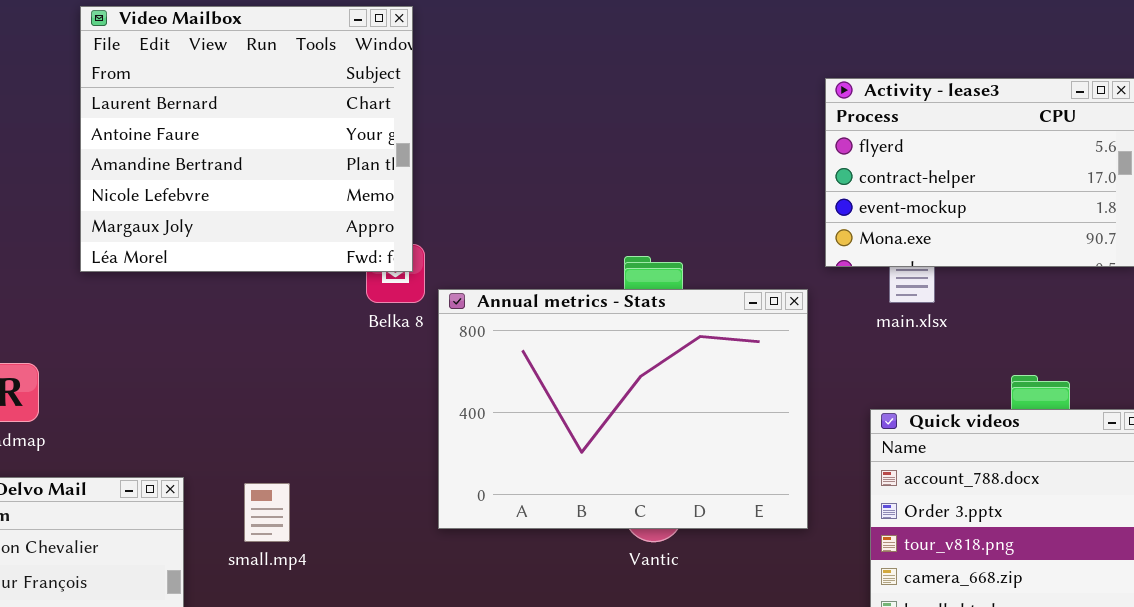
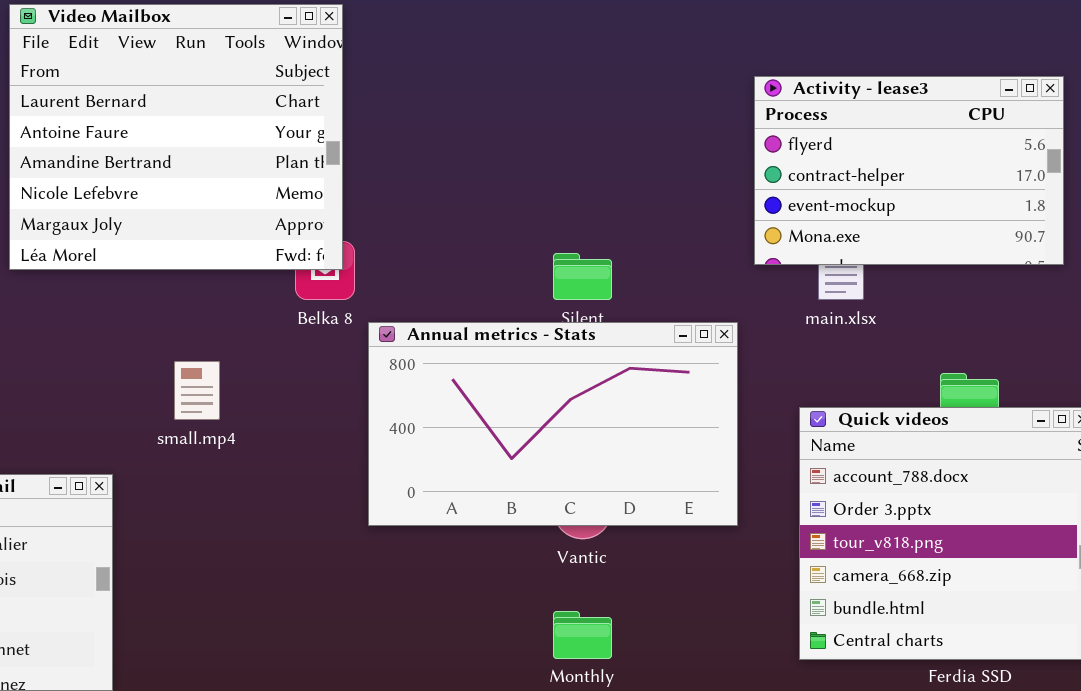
Annual metrics - Stats: [438,289,808,529] -> [368,322,738,526], resized
small.mp4: [244,483,290,542] -> [174,361,220,420], moved

